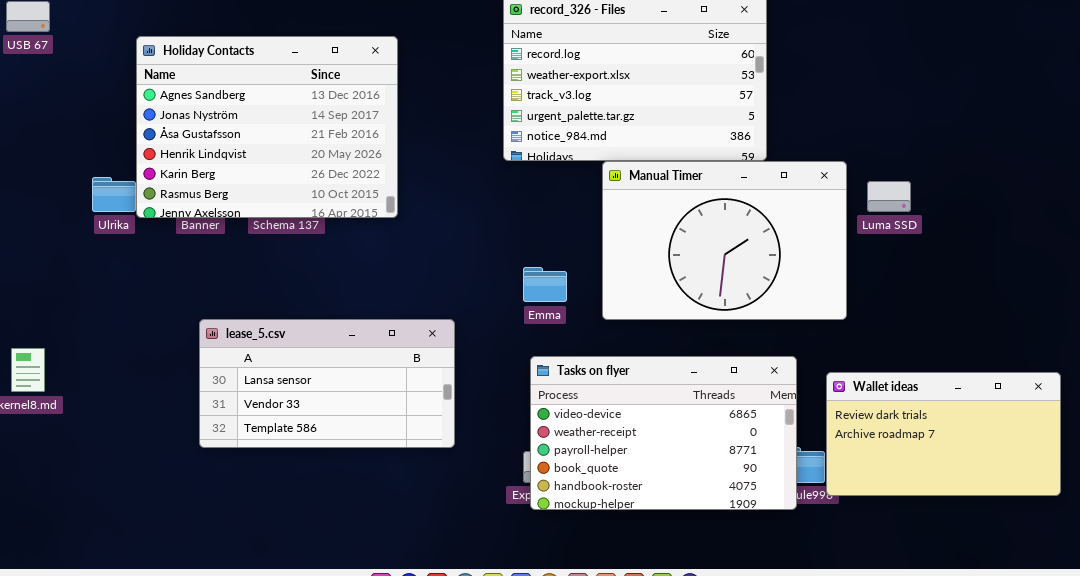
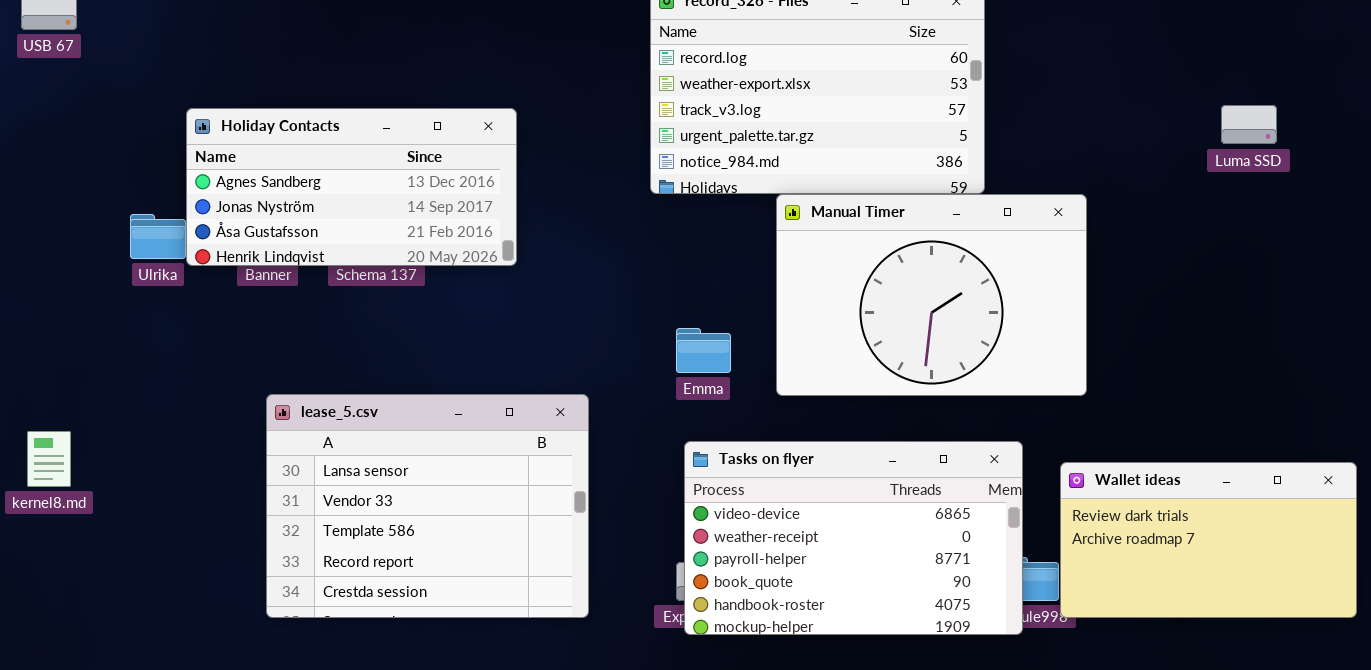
Holiday Contacts: [136,36,398,218] -> [186,108,517,266], resized
Luma SSD: [867,181,911,212] -> [1221,105,1277,144], moved
lease_5.csv: [199,319,455,448] -> [266,394,589,618], resized

